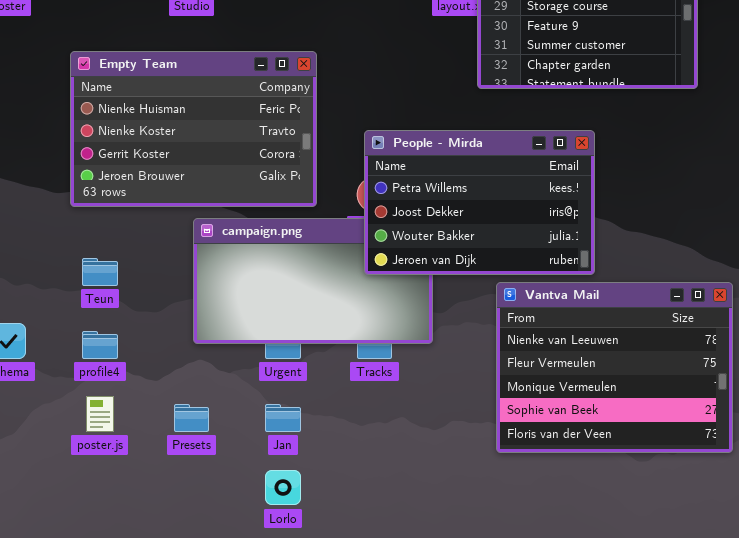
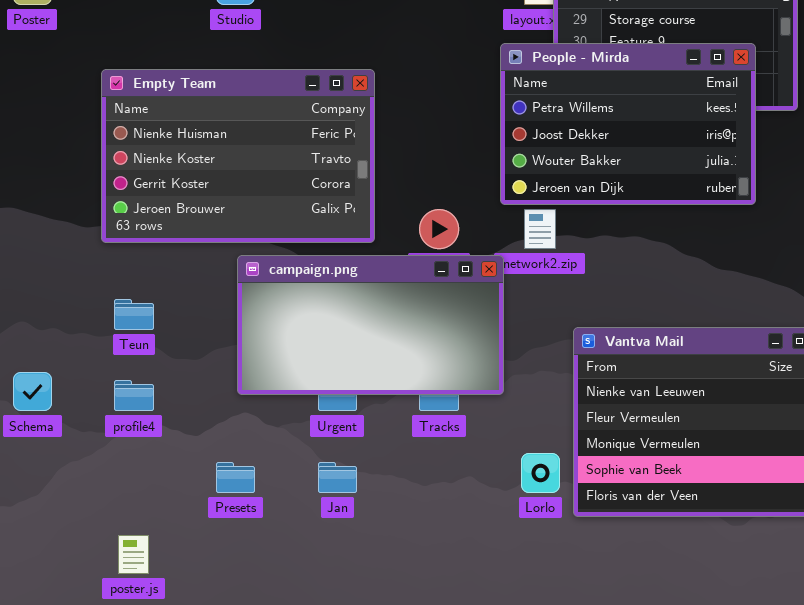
People - Mirda: [364,130,595,275] -> [500,43,756,205], moved
poster.js: [86,396,114,432] -> [118,535,149,574], moved
Lorlo: [265,470,301,505] -> [521,453,560,493], moved

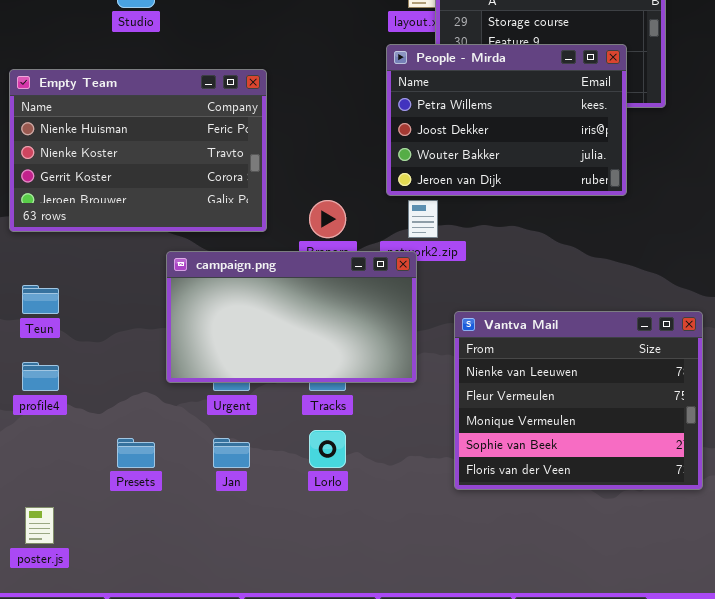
campaign.png: [237,255,504,395] -> [166,251,417,383], moved
Lorlo: [521,453,560,493] -> [309,430,346,468], moved

